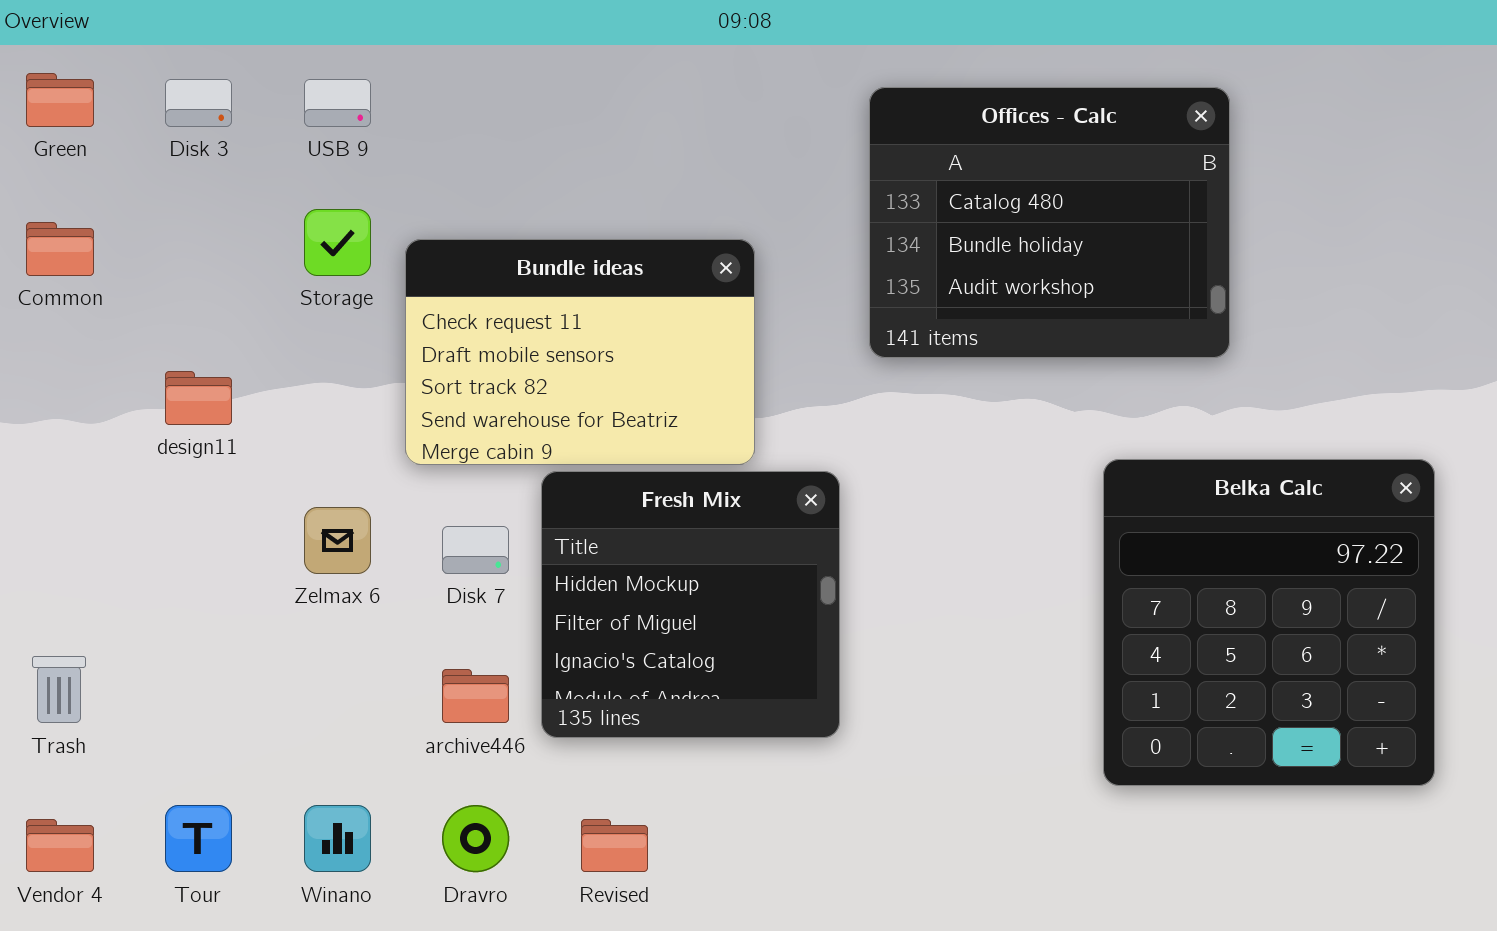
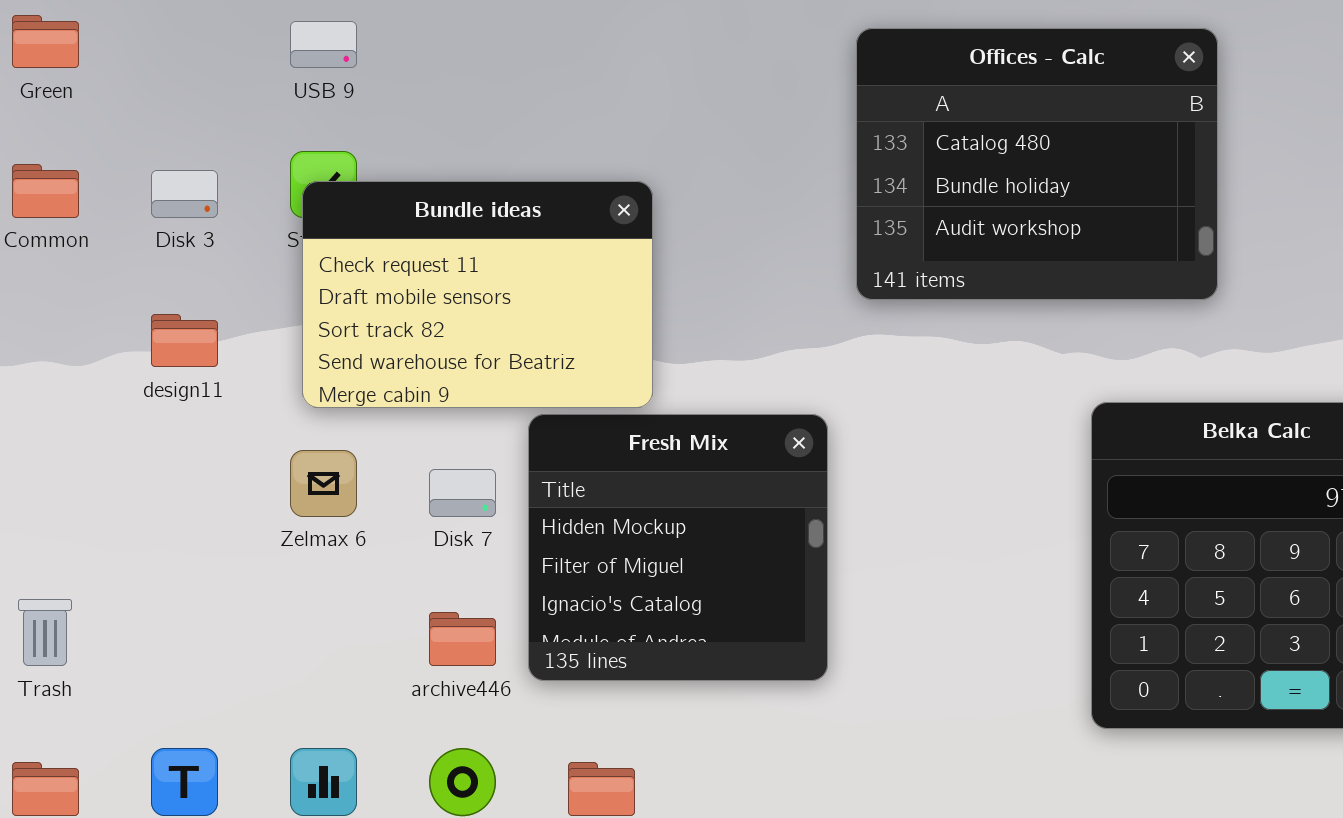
Disk 3: [165,79,232,127] -> [151,170,218,218], moved
Bundle ideas: [405,239,755,465] -> [302,181,653,408], moved

